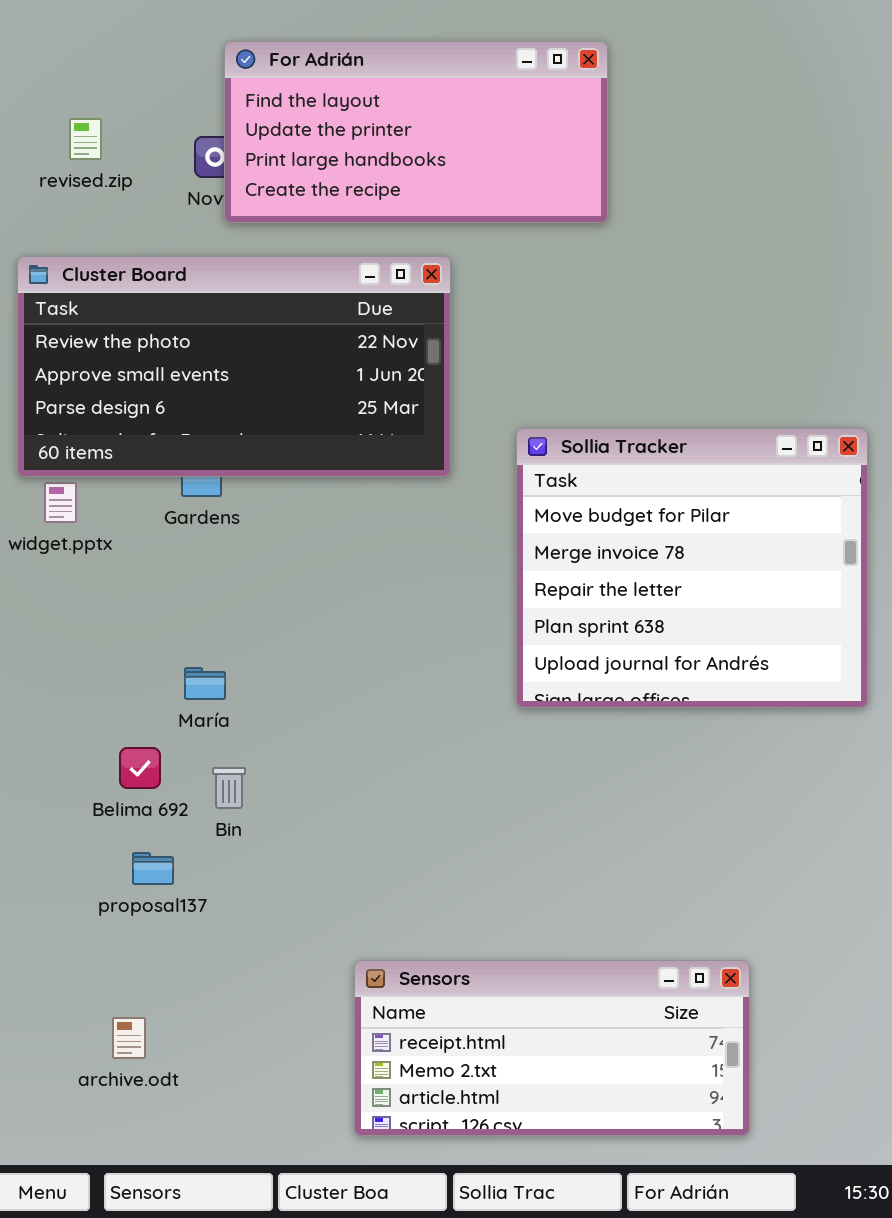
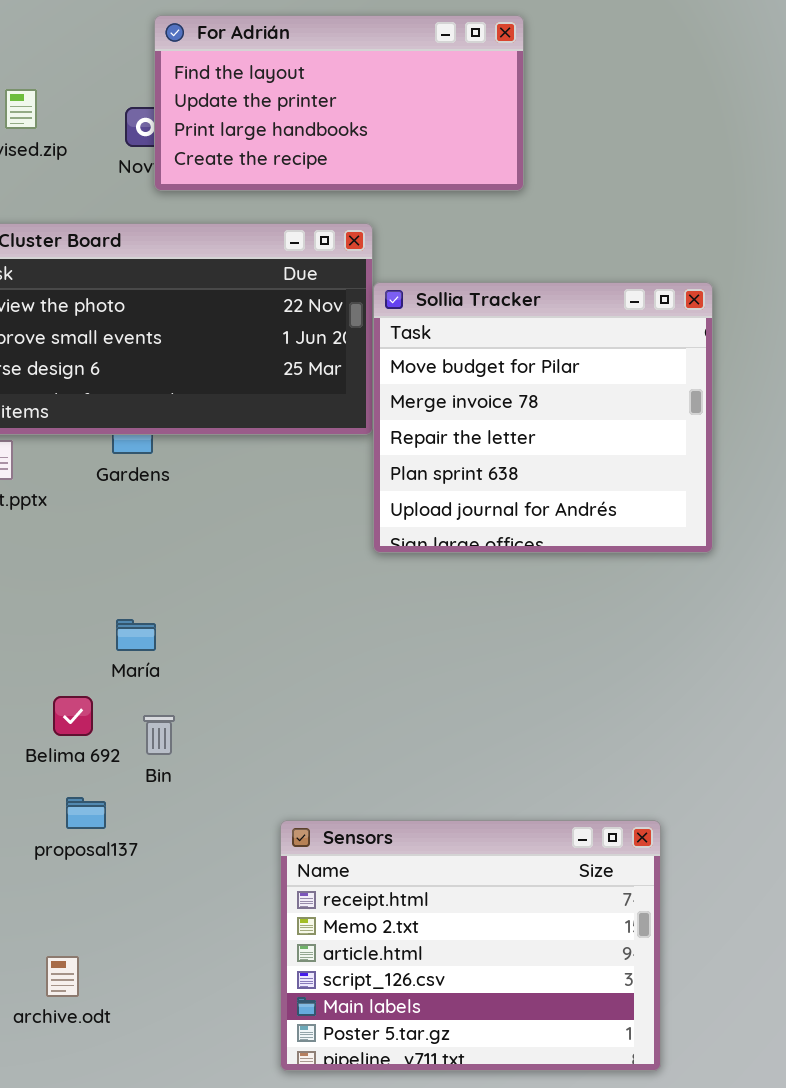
Sollia Tracker: [516,428,868,708] -> [373,282,713,553], moved
Sensors: [354,960,750,1136] -> [280,820,661,1071], resized

